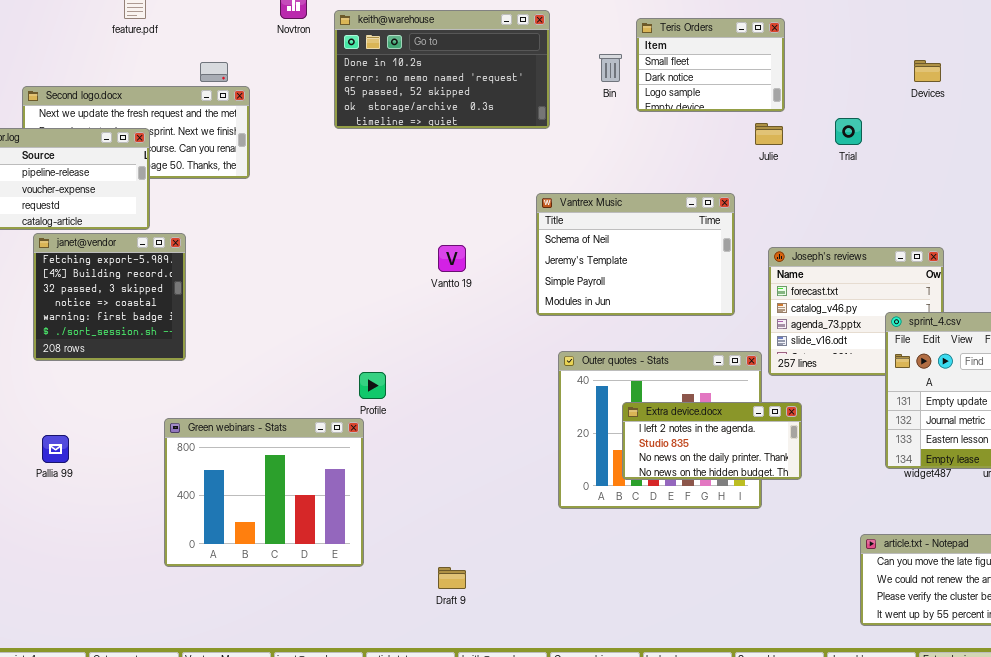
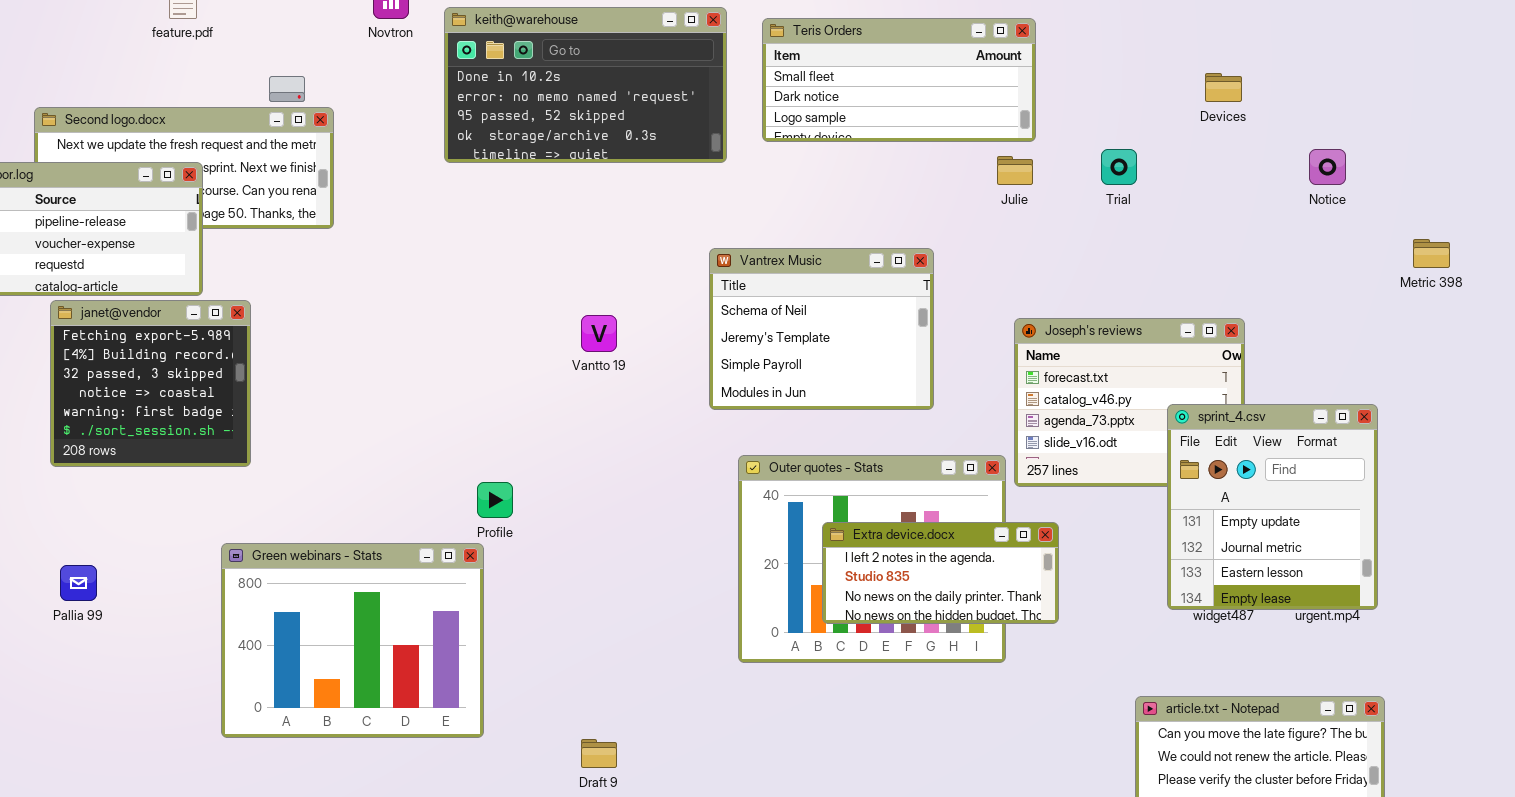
Teris Orders: [636,18,785,112] -> [762,18,1036,142], resized
Vantrex Music: [536,193,735,316] -> [709,248,934,410], resized

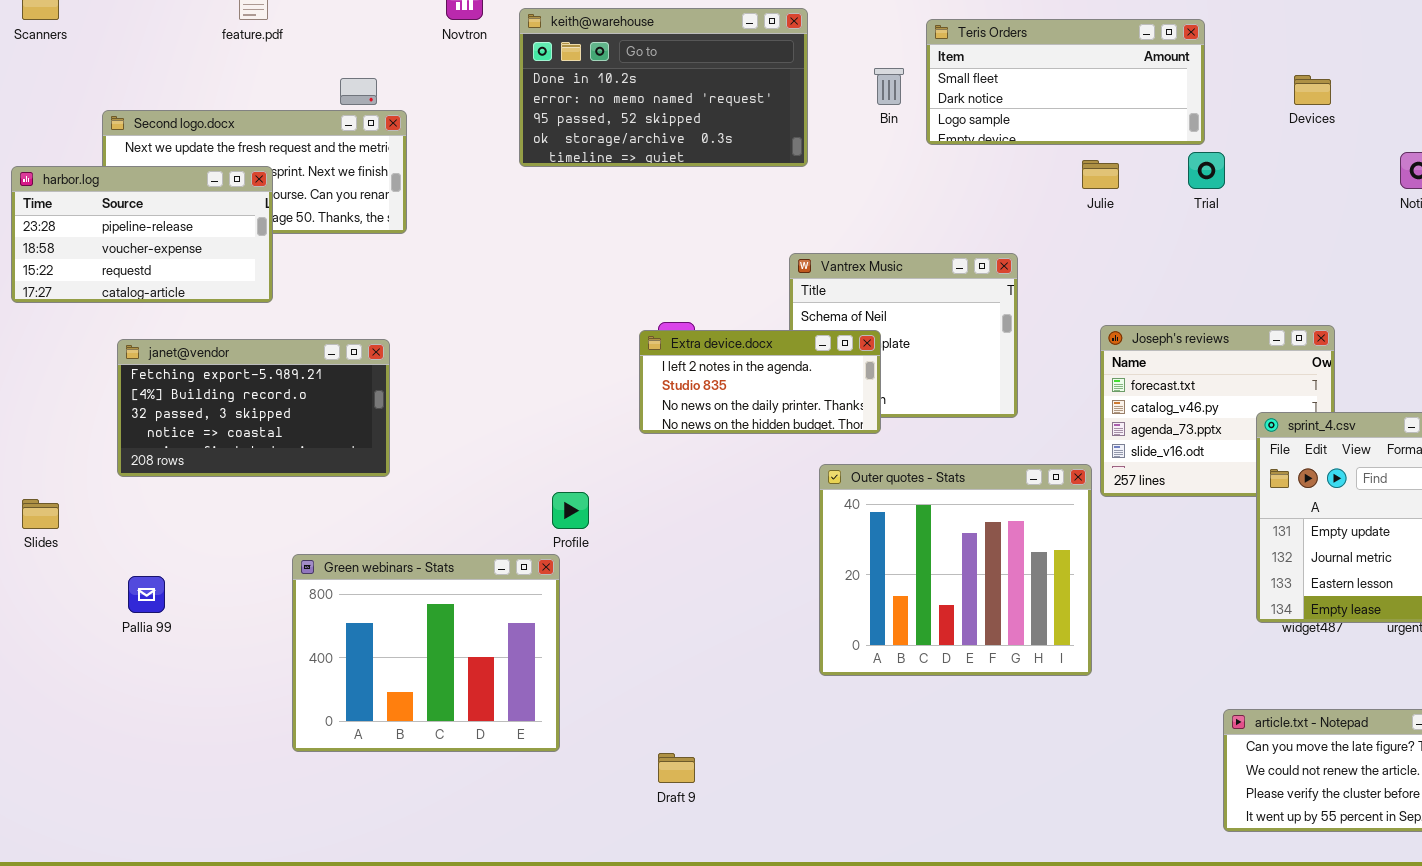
Teris Orders: [762,18,1036,142] -> [926,19,1205,145], moved
janet@vendor: [50,300,251,467] -> [117,339,390,477], resized
Extra device.docx: [822,522,1059,624] -> [639,330,881,434], moved

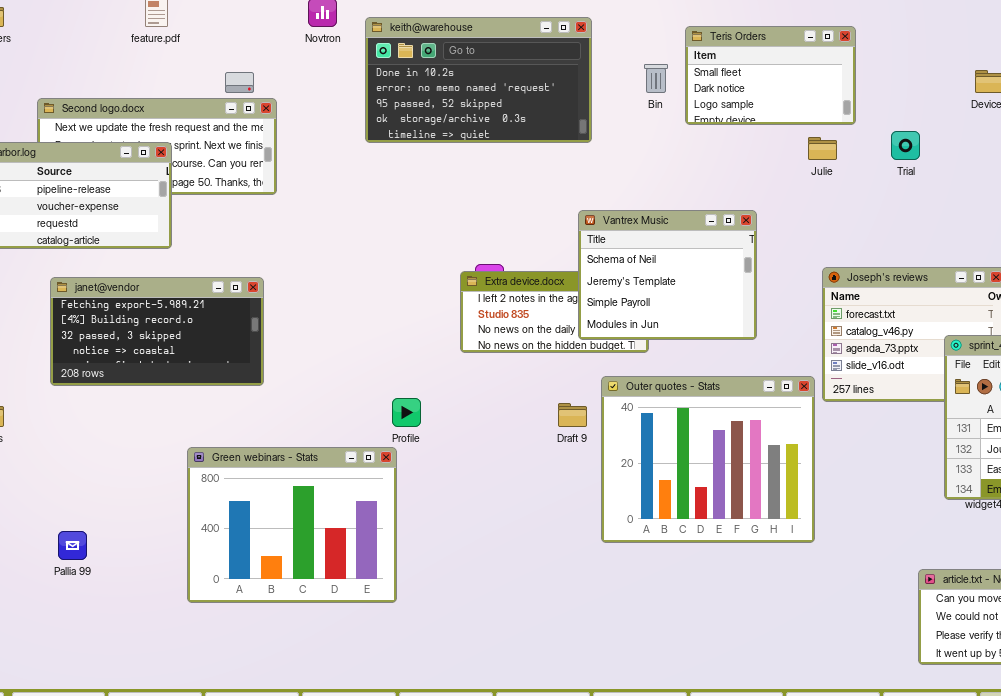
Teris Orders: [926,19,1205,145] -> [685,26,856,125], resized
Vantrex Music: [789,253,1018,418] -> [578,210,757,340], raised
Pallia 99: [128,576,165,613] -> [58,531,87,560], moved
Draft 9: [658,753,695,783] -> [558,403,587,427], moved

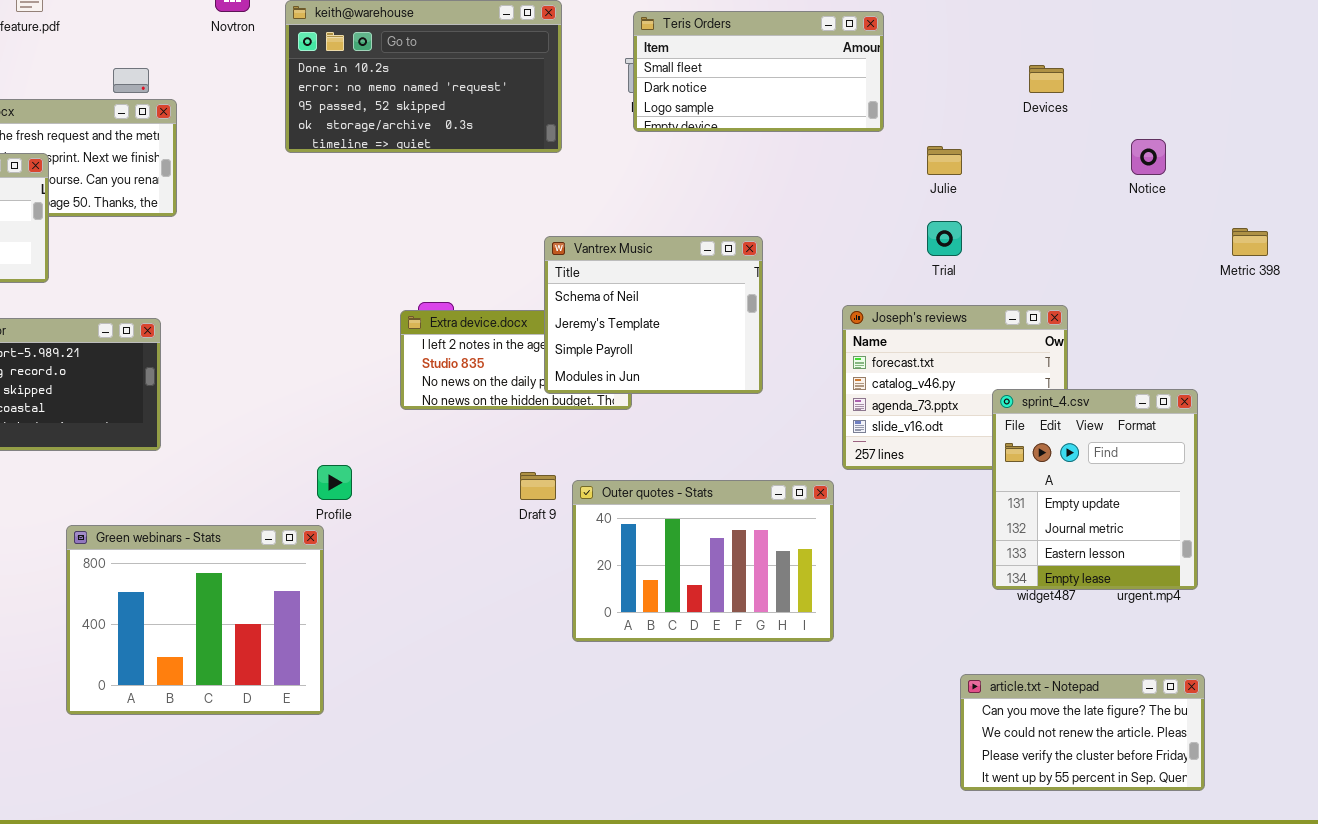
Teris Orders: [685,26,856,125] -> [633,11,884,132], resized
Trial: [891,131,920,160] -> [927,221,962,256], moved
Julie: [808,137,837,160] -> [927,146,962,175], moved
Outer quotes - Stats: [601,376,815,543] -> [572,480,834,642], resized

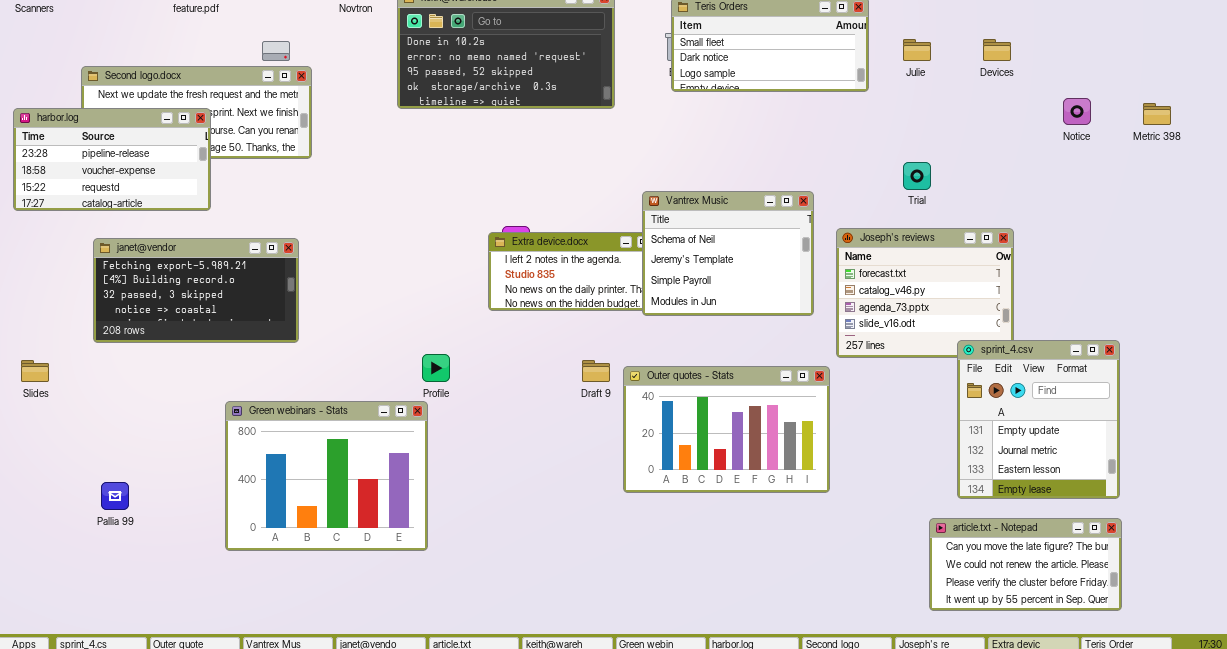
Julie: [927,146,962,175] -> [903,39,931,61], moved
Metric 398: [1232,228,1268,256] -> [1143,103,1171,125], moved
Vantrex Music: [544,236,763,394] -> [642,191,814,316], moved
sprint_4.csv: [992,389,1198,590] -> [957,340,1120,499], moved

